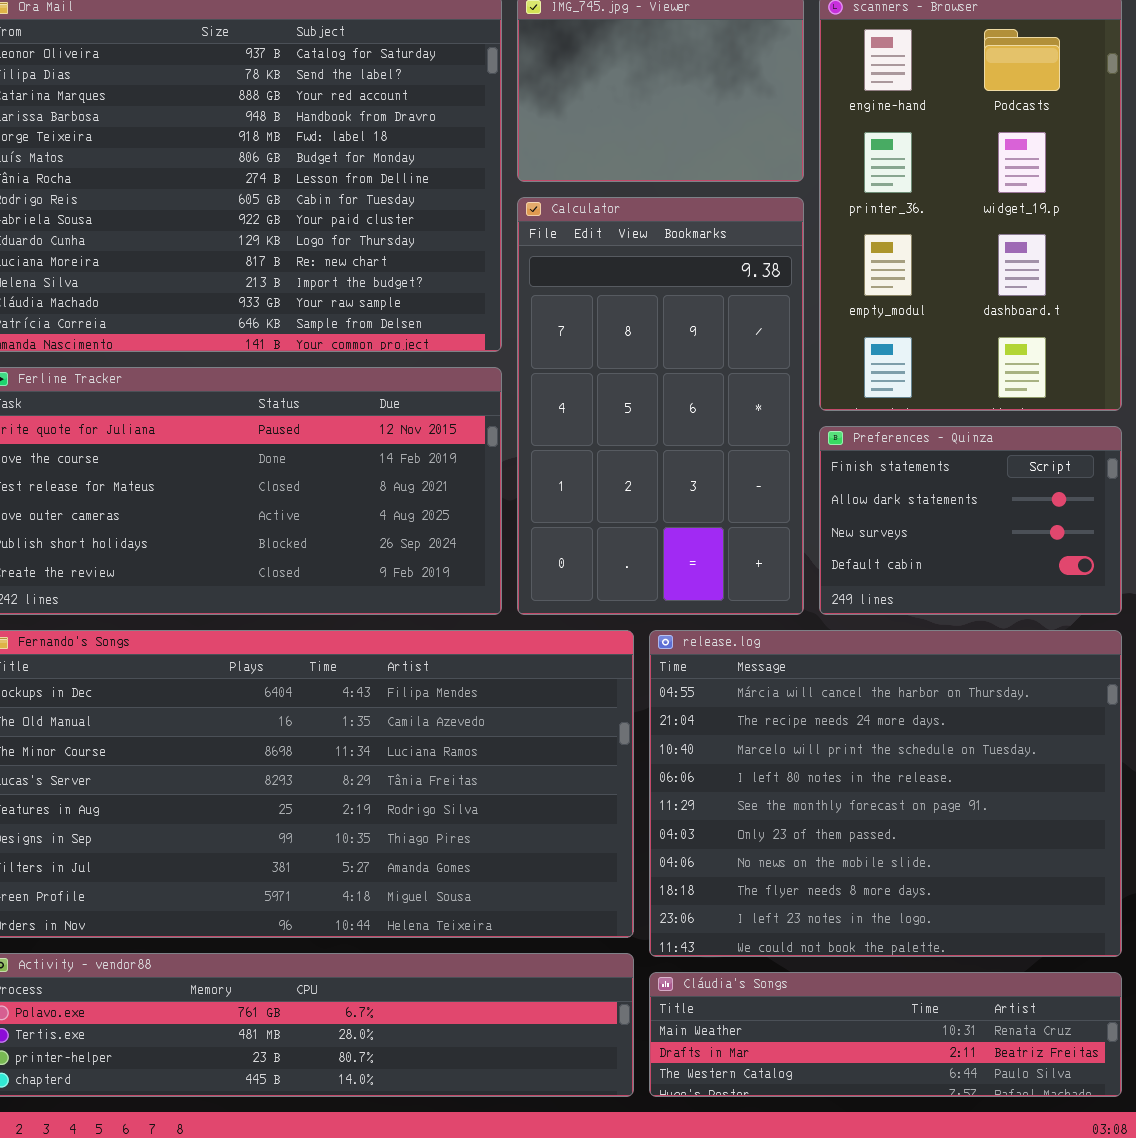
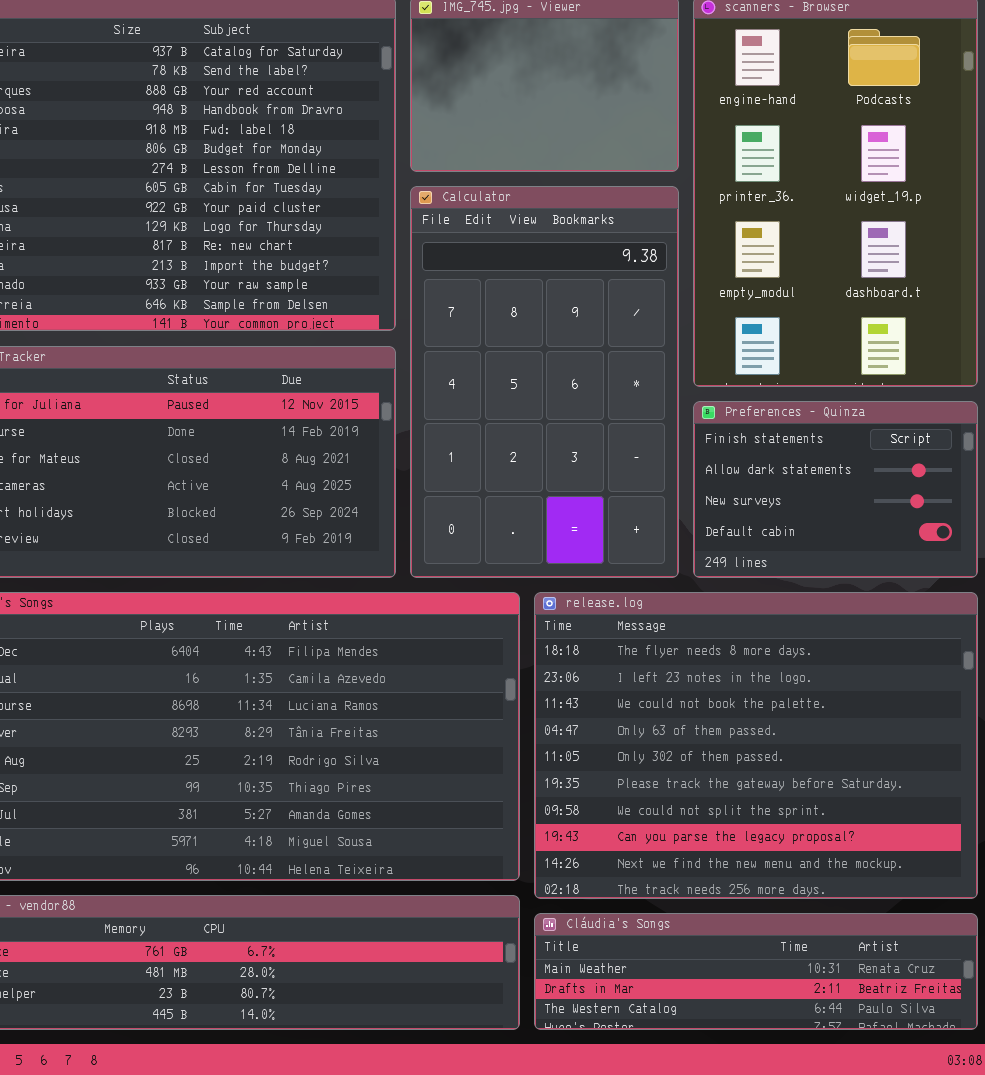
release.log: [649,630,1122,957] -> [534,592,978,899], scrolled down 7 rows

